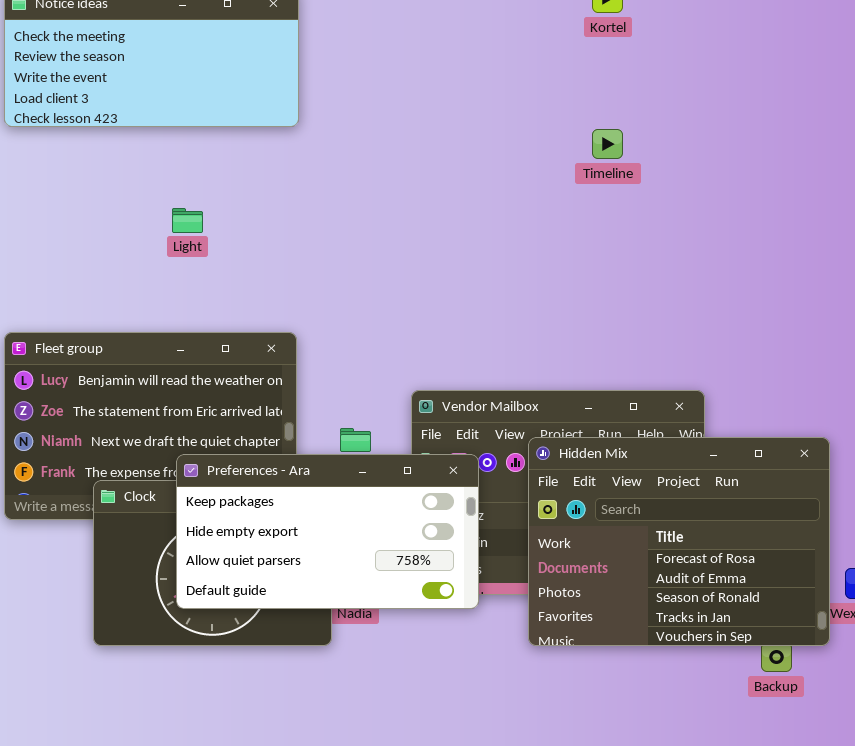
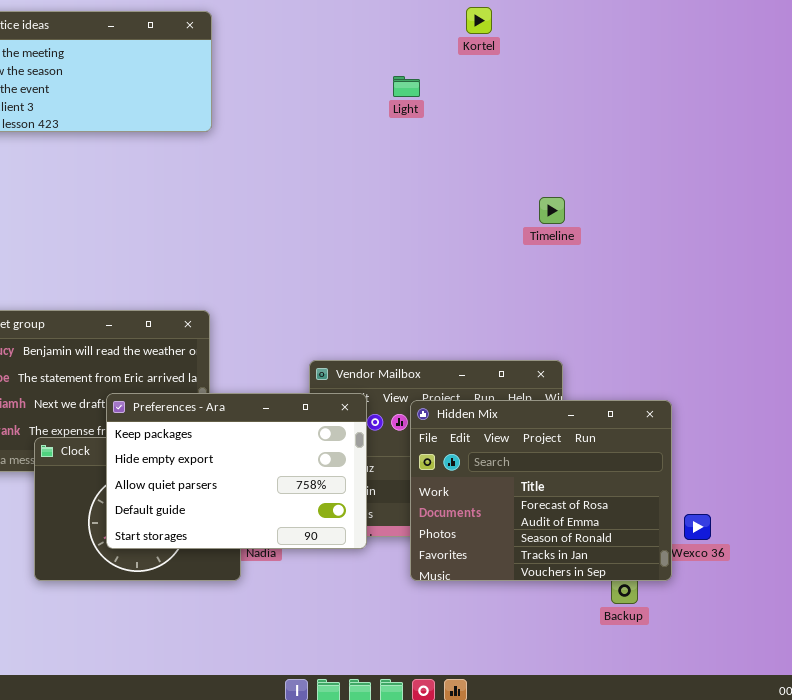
Timeline: [592,129,623,159] -> [539,197,565,224], moved
Light: [172,208,203,233] -> [393,76,420,97], moved
Preferences - Ara: [176,454,479,609] -> [106,393,367,549], resized

